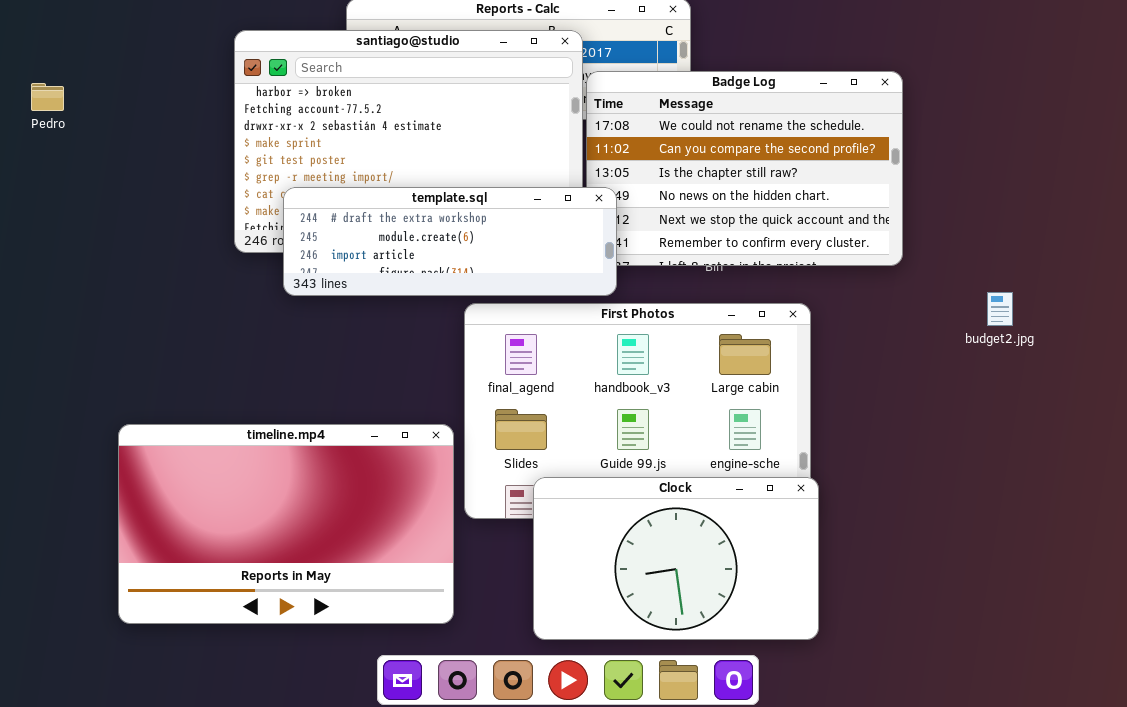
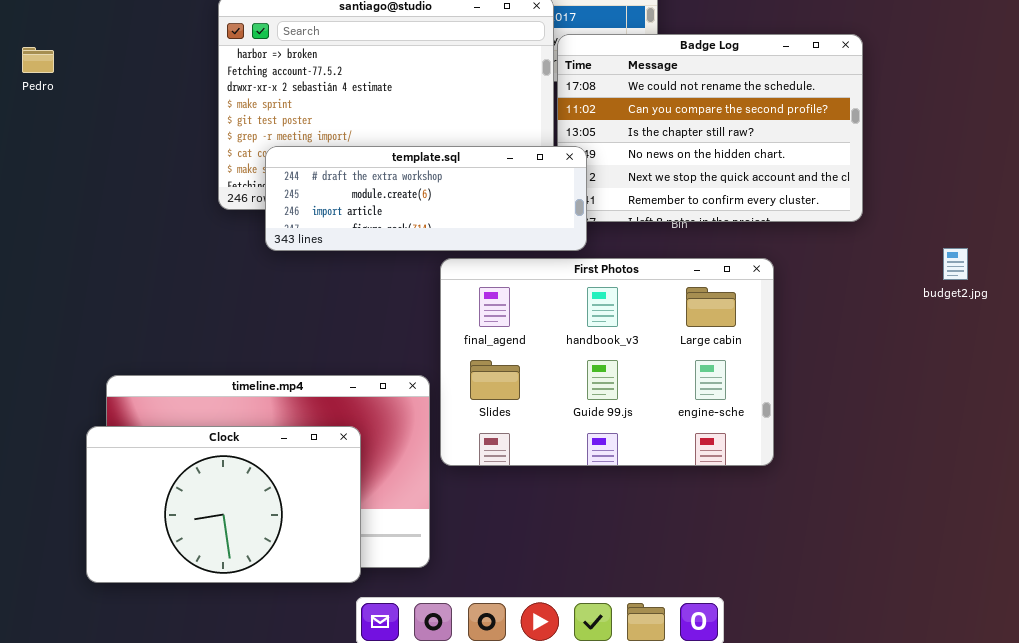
Clock: [533,477,819,640] -> [86,426,361,583], moved

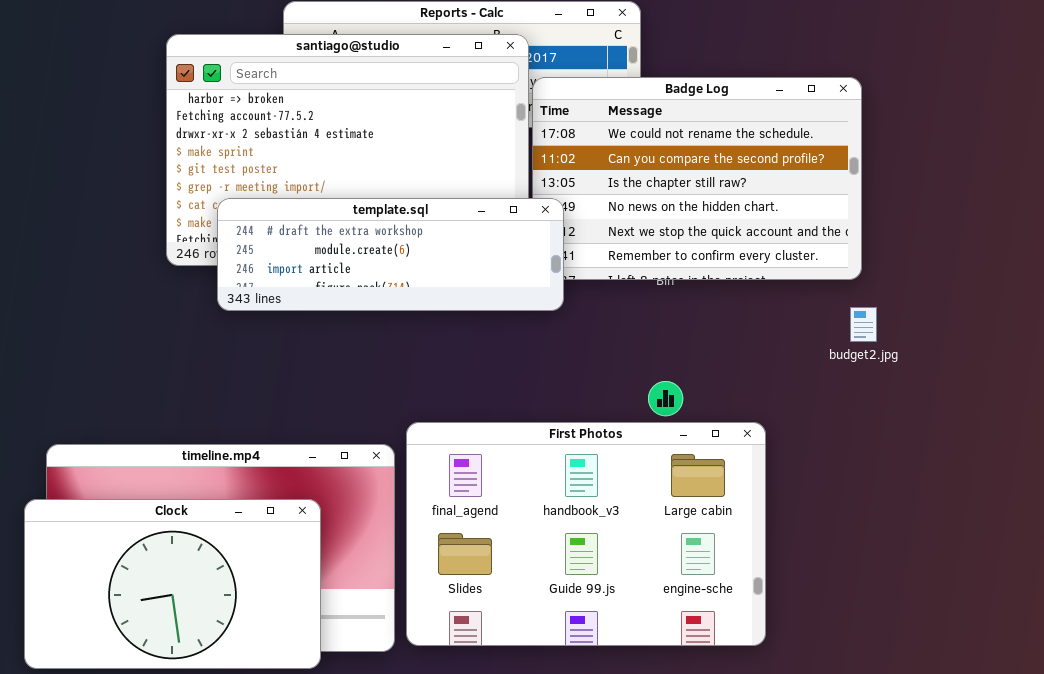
budget2.jpg: [943,248,968,280] -> [850,307,877,342], moved
First Photos: [440,258,774,466] -> [406,422,766,646], moved

